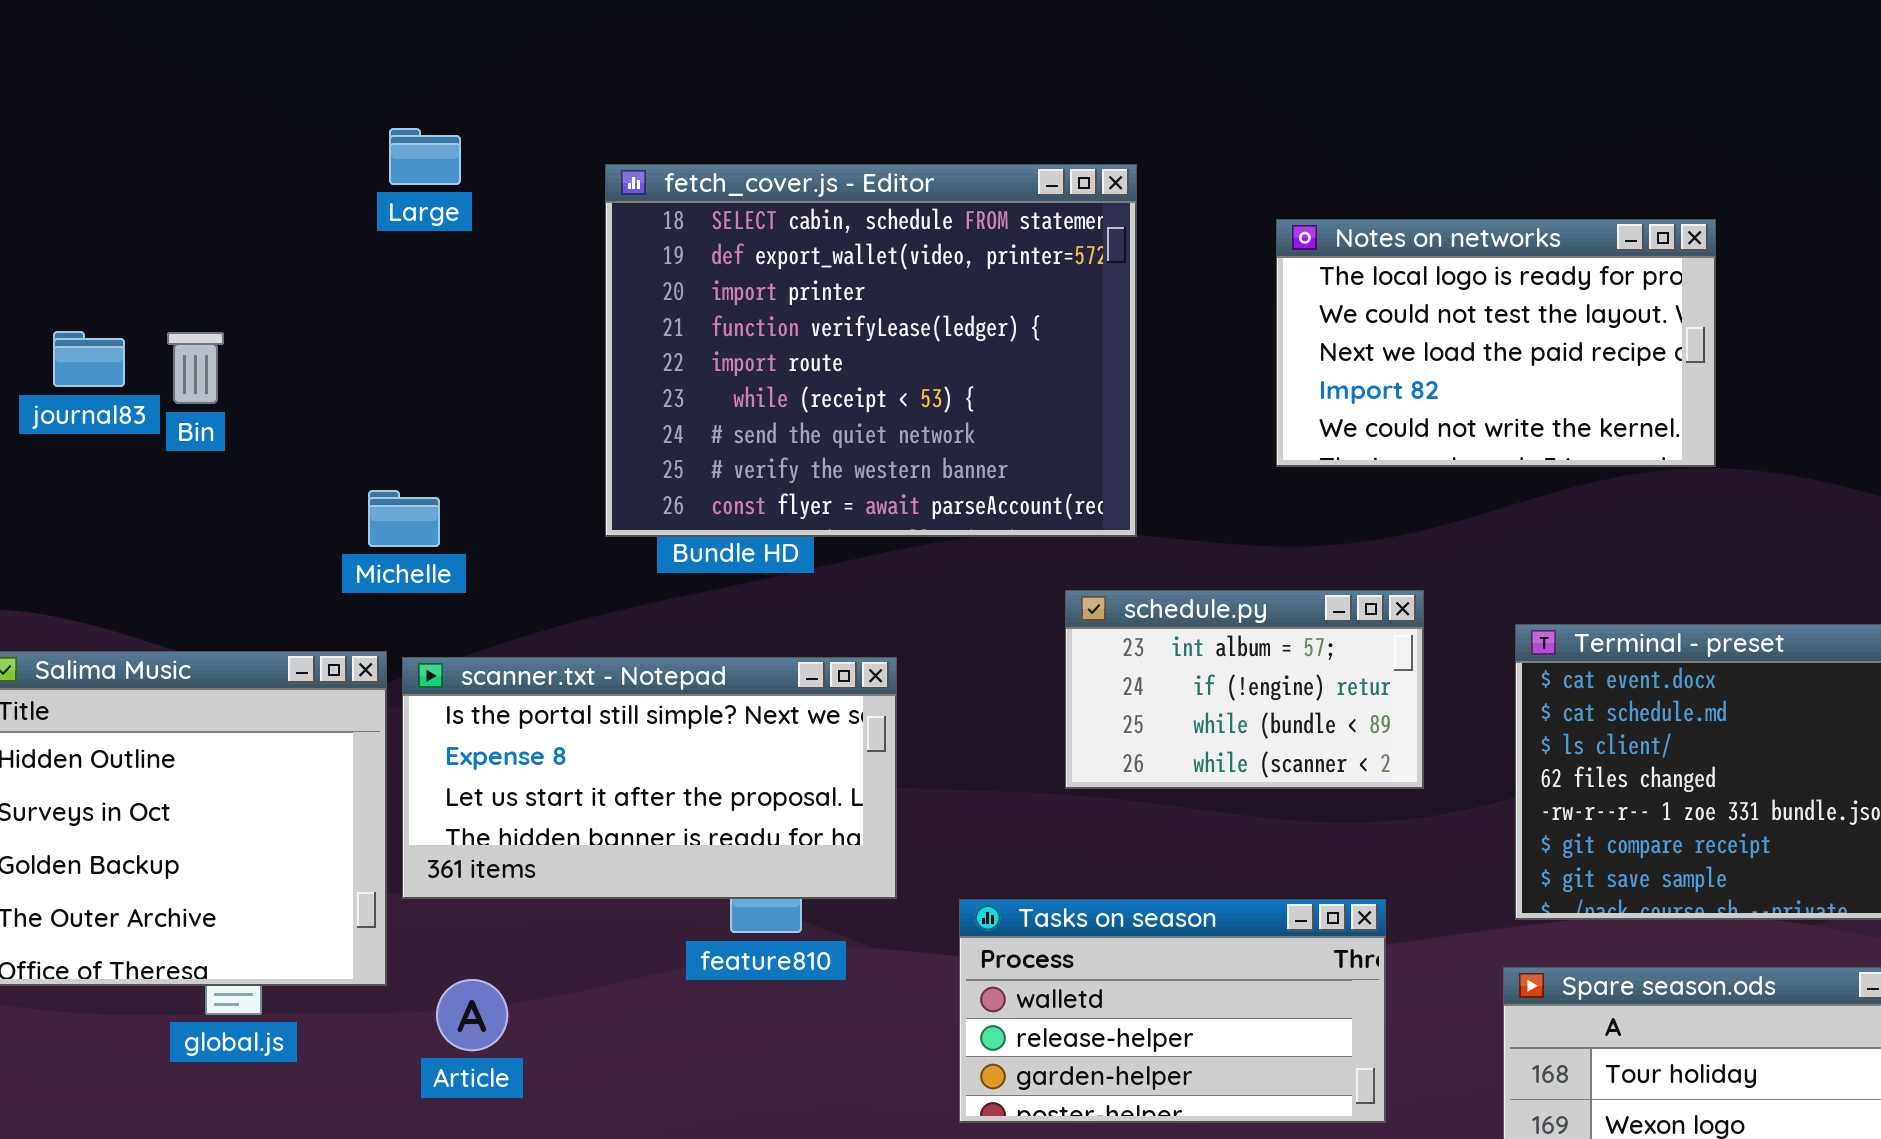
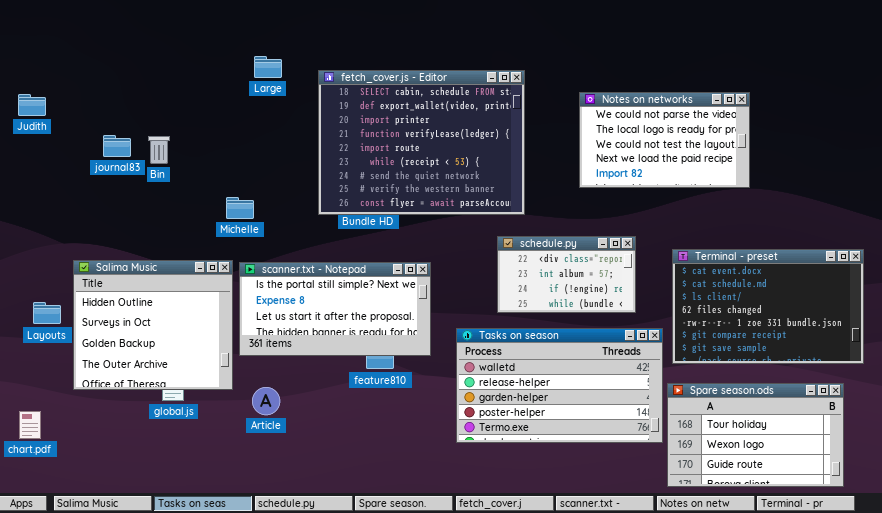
Large: [389,128,461,185] -> [254,56,282,78], moved
Notes on networks: [1276,219,1716,467] -> [579,92,750,188], scrolled up 1 row
schedule.py: [1065,590,1424,789] -> [497,236,636,313], scrolled up 1 row
Tasks on season: [959,899,1386,1123] -> [456,328,663,443], resized

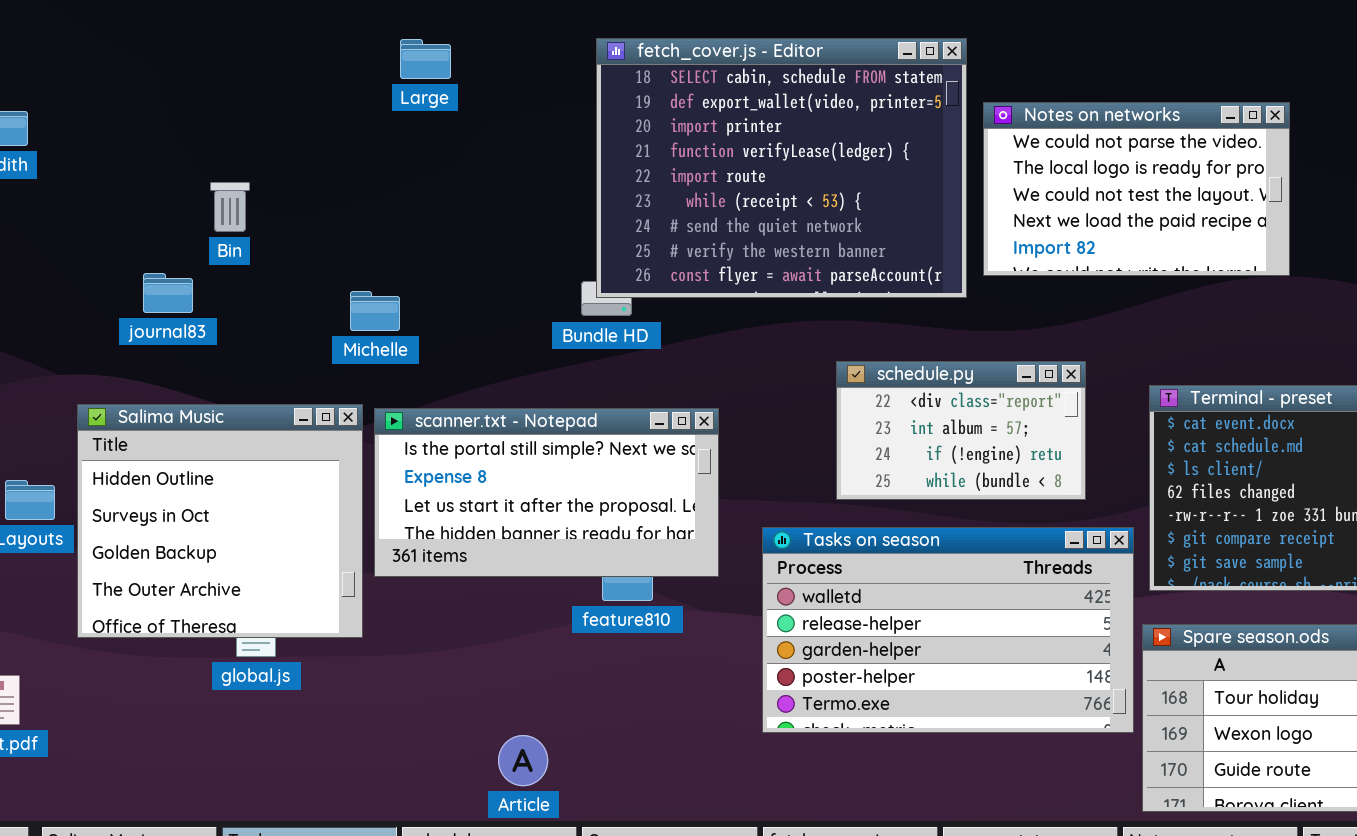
fetch_cover.js - Editor: [318,70,525,215] -> [596,38,967,298], moved
journal83: [103,135,131,157] -> [143,273,193,313], moved
Article: [252,387,280,415] -> [498,735,548,786], moved

